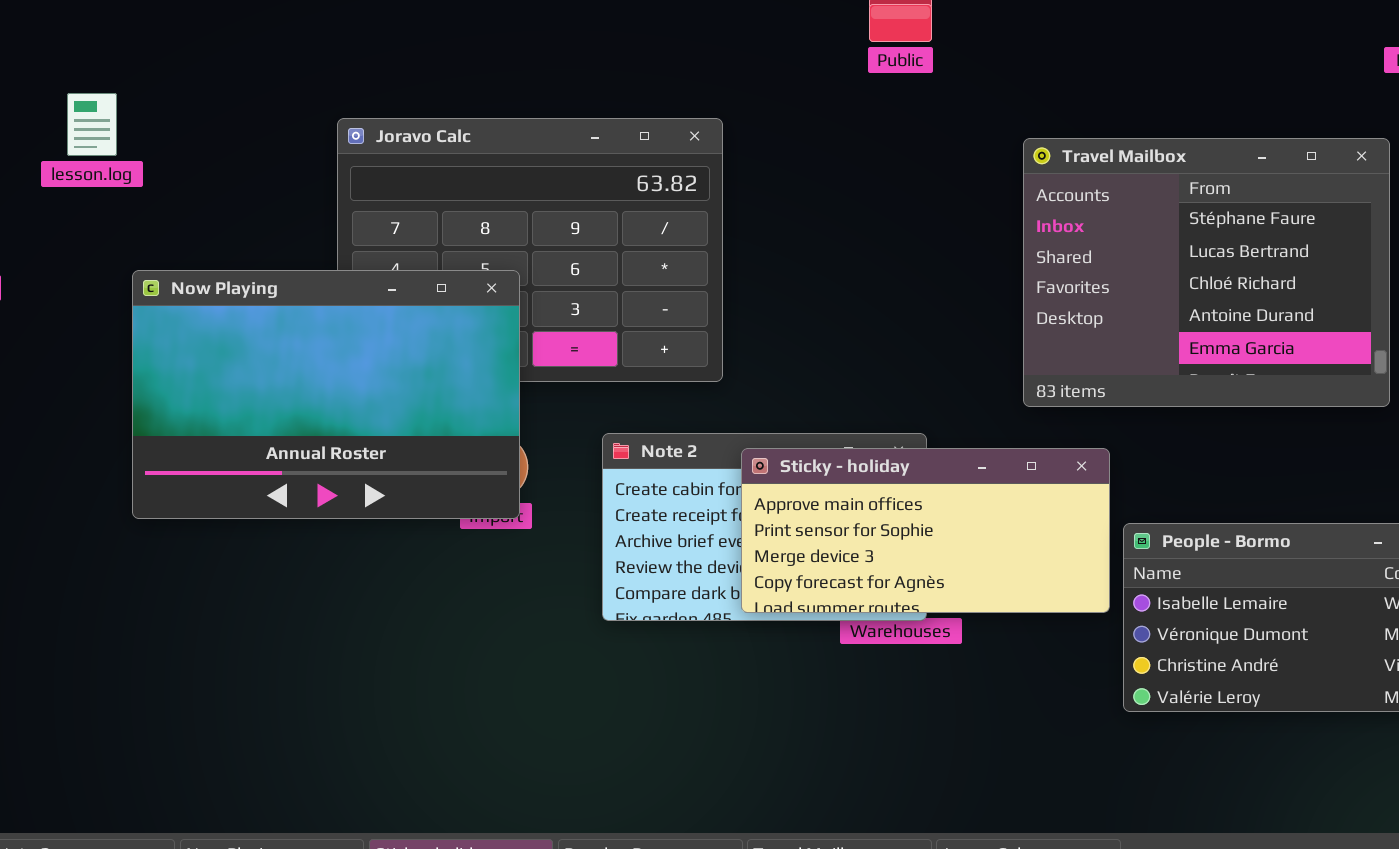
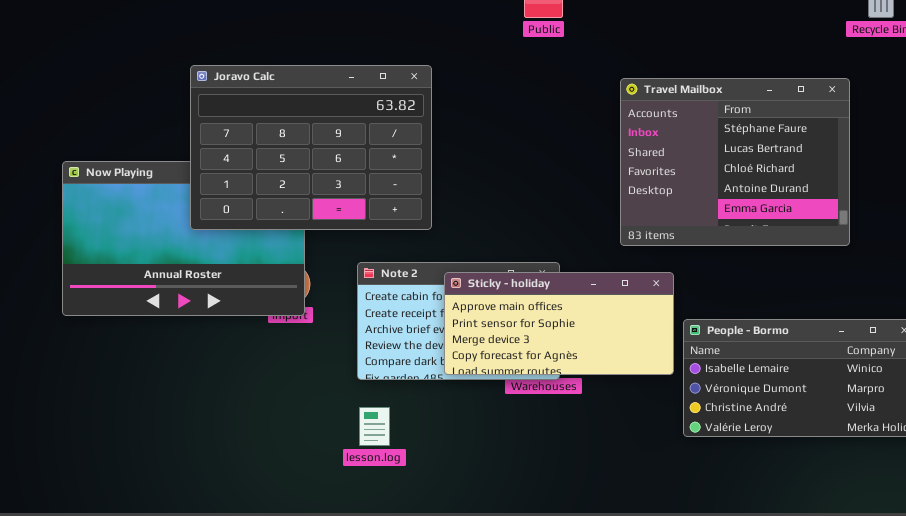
lesson.log: [67,93,117,156] -> [359,407,390,446], moved
Joravo Calc: [337,118,723,382] -> [190,65,432,230], raised

